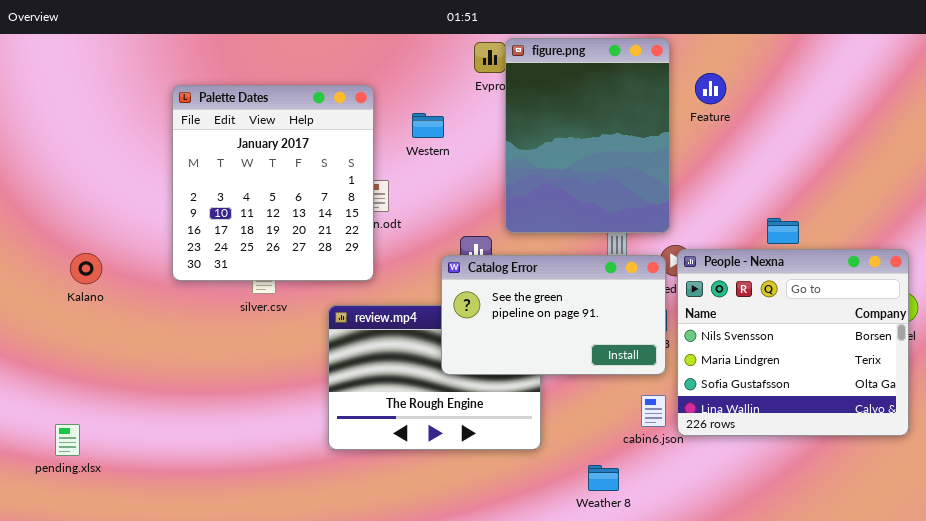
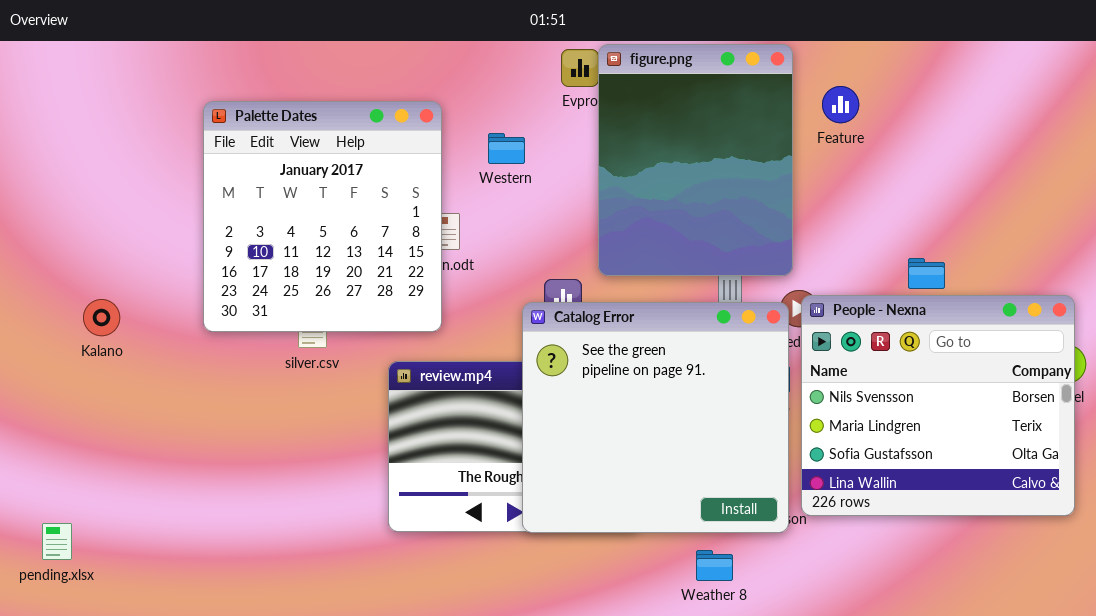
Catalog Error: [441,255,666,375] -> [522,302,789,533], resized
pending.xlsx: [55,424,80,456] -> [42,523,72,560], moved

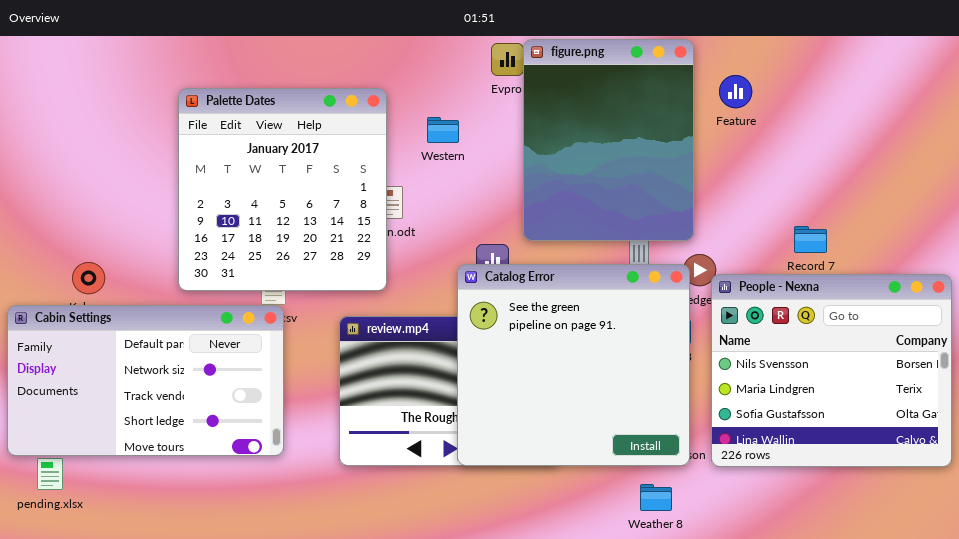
People - Nexna: [801,295,1075,516] -> [711,274,952,467], moved
Cabin Settings: none -> [7,305,284,456], opened
Weather 8: [696,550,733,581] -> [640,484,672,511], moved

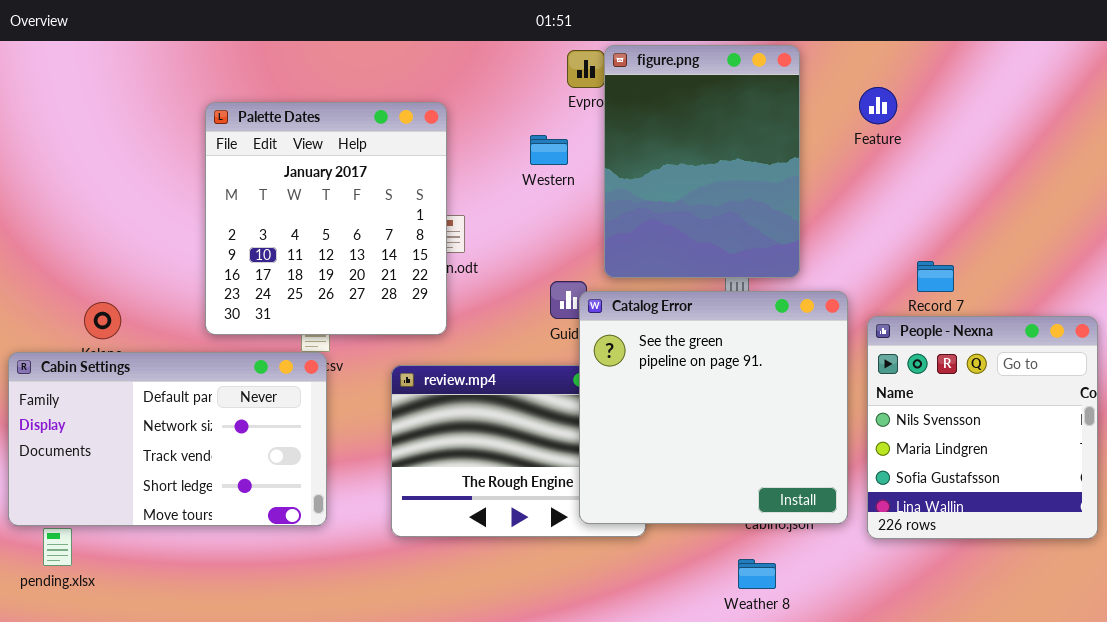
Feature: [719,75,752,108] -> [859,87,897,124], moved
Western: [427,117,459,143] -> [530,135,568,165], moved
Catalog Error: [457,264,690,466] -> [579,291,848,524], moved
People - Nexna: [711,274,952,467] -> [867,316,1098,539], resized

